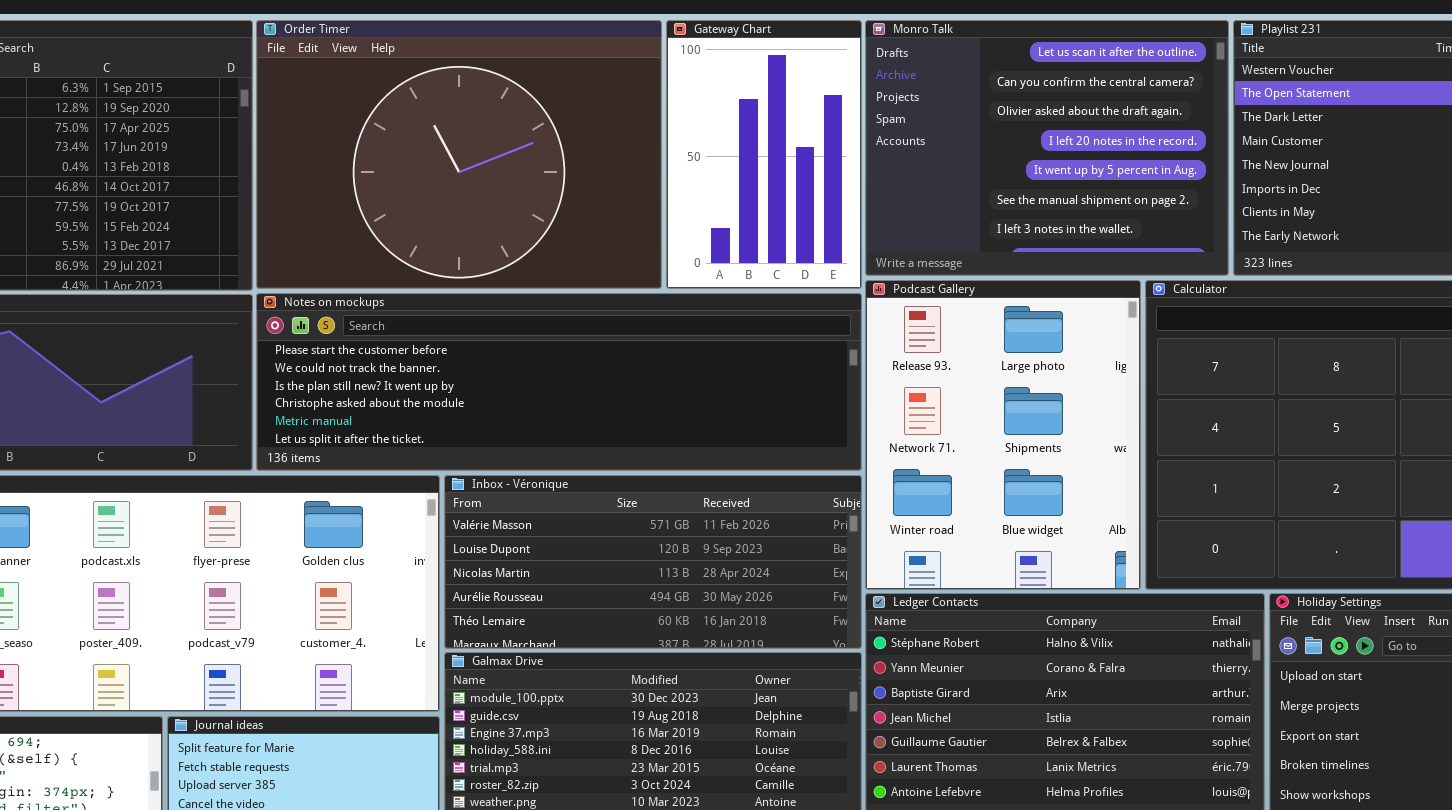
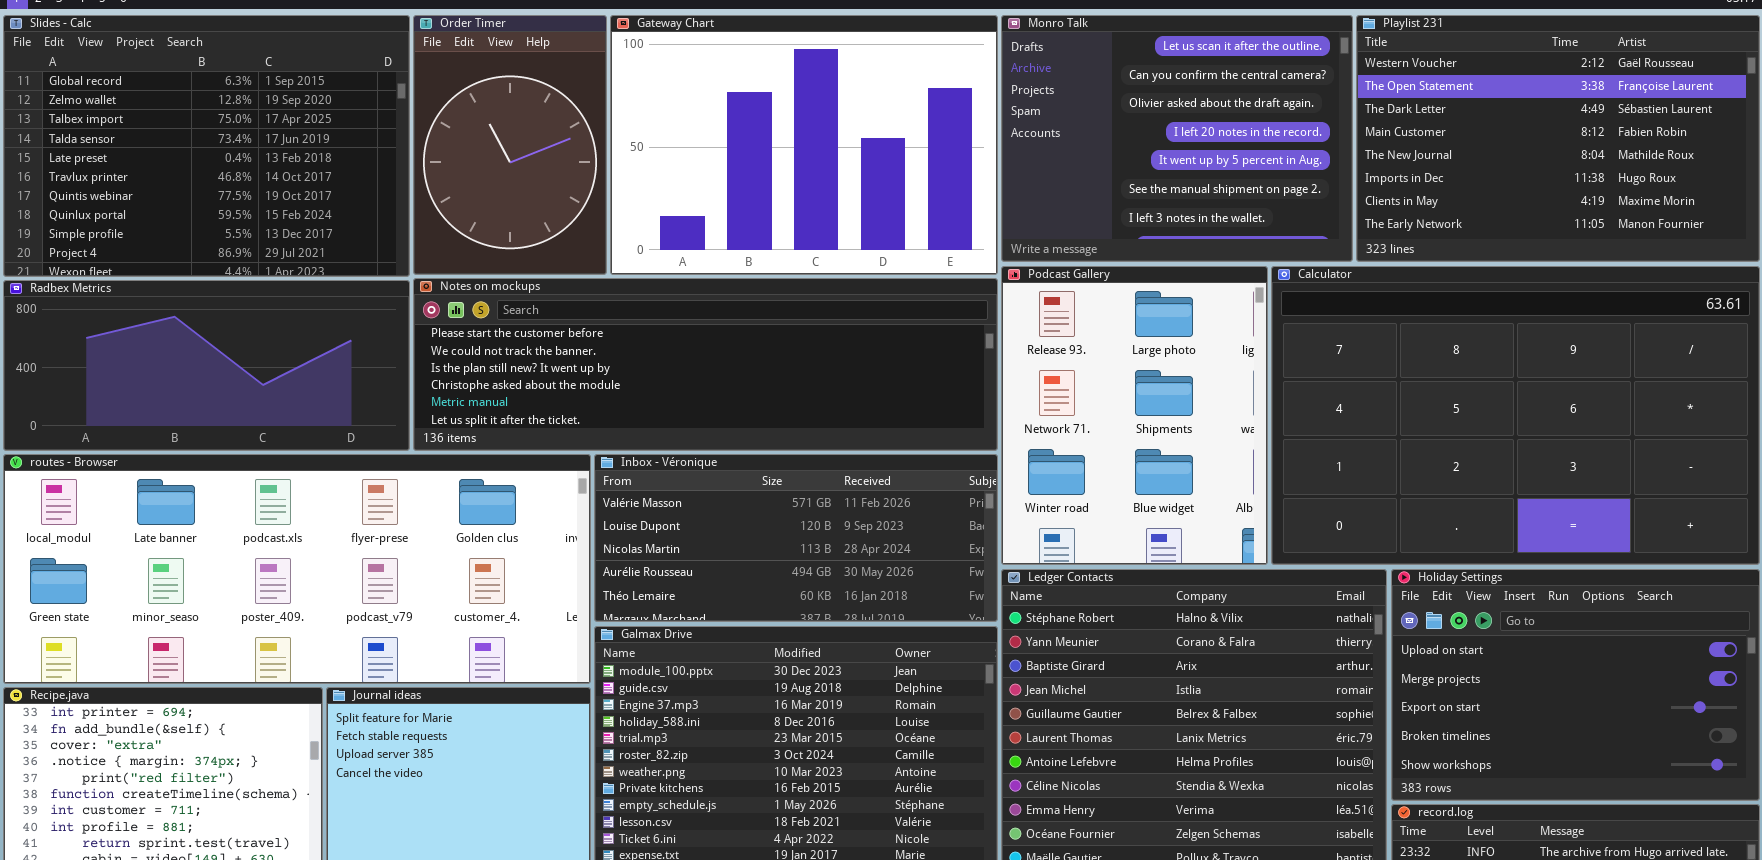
Order Timer: [256,20,662,289] -> [413,15,607,275], resized
Gateway Chart: [666,20,862,289] -> [610,15,998,275], resized

